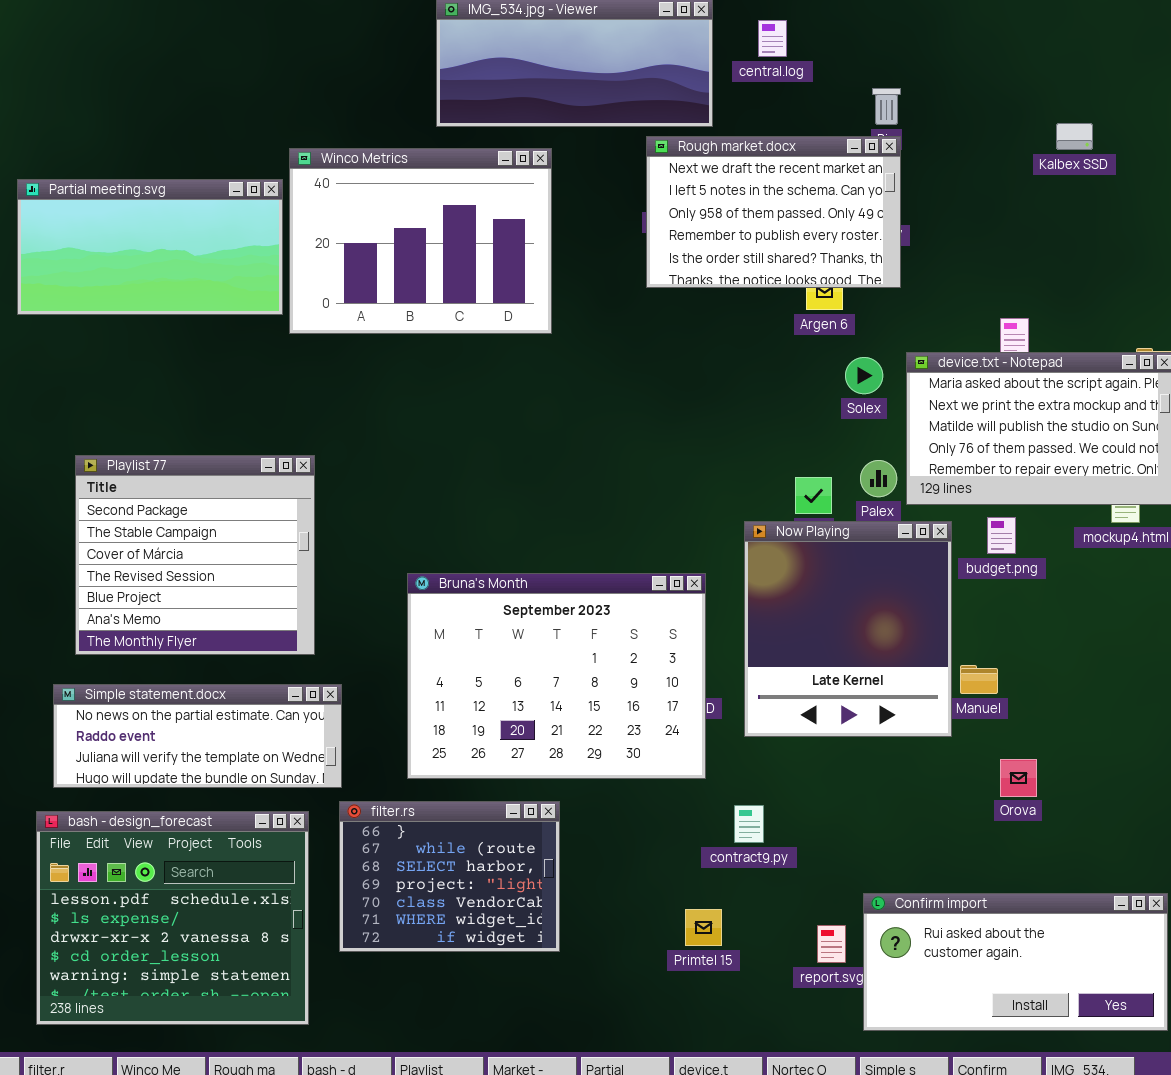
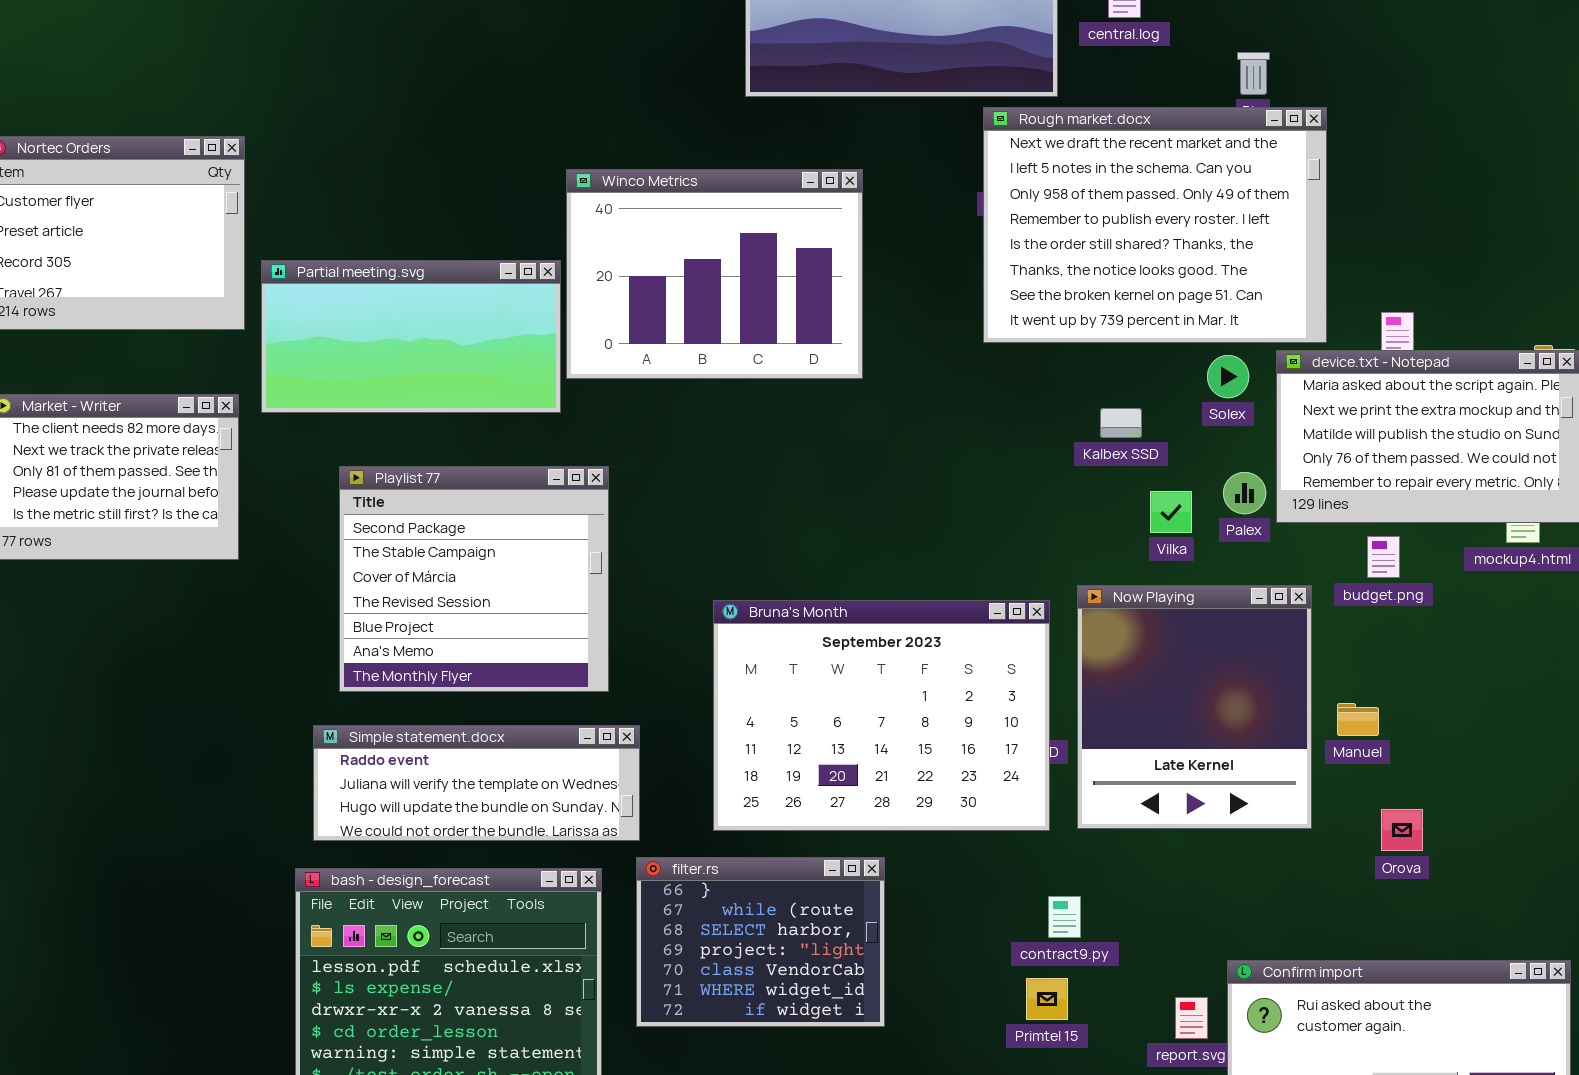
Kalbex SSD: [1056,123,1093,150] -> [1100,408,1142,438], moved
Rough market.docx: [646,136,901,288] -> [983,107,1327,343], resized
Winco Metrics: [289,148,552,334] -> [566,169,863,379], moved
Partial meeting.svg: [17,179,283,315] -> [261,260,561,413], moved
Now Playing: [744,521,952,737] -> [1077,585,1312,829], moved
Simple statement.docx: [53,684,342,788] -> [313,725,640,841], scrolled down 1 row
contract9.py: [734,805,764,843] -> [1048,896,1081,938], moved

